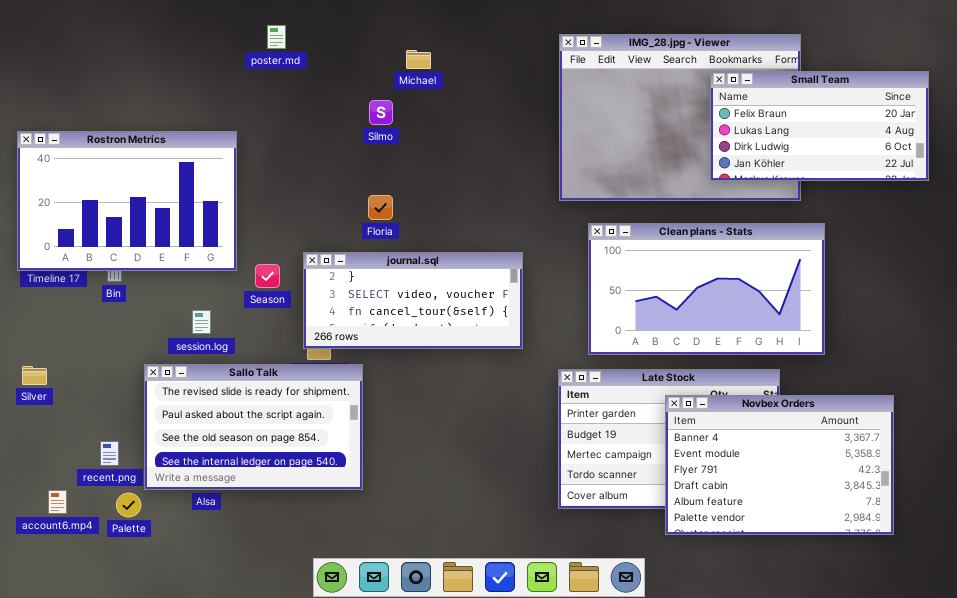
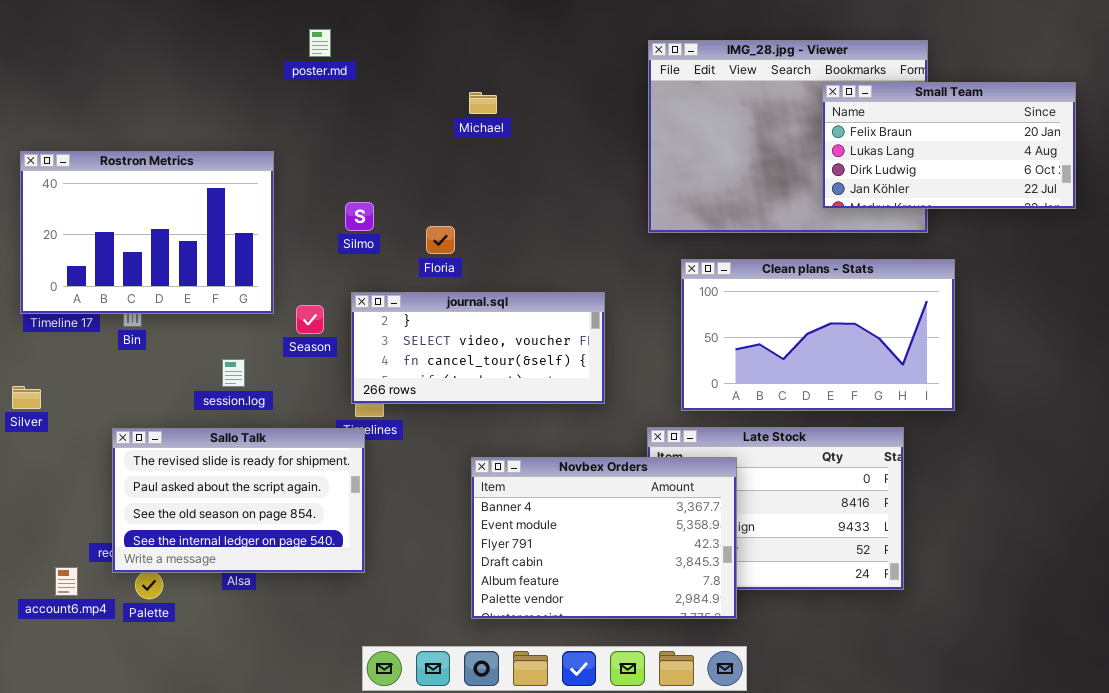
Michael: [406,50,431,69] -> [469,92,497,114], moved
Silmo: [369,100,393,125] -> [345,202,374,231], moved
Sallo Talk: [144,364,363,490] -> [112,428,365,573], moved
Silver: [22,366,47,385] -> [12,386,41,409], moved
Novbex Orders: [665,395,894,535] -> [471,457,737,619], moved

